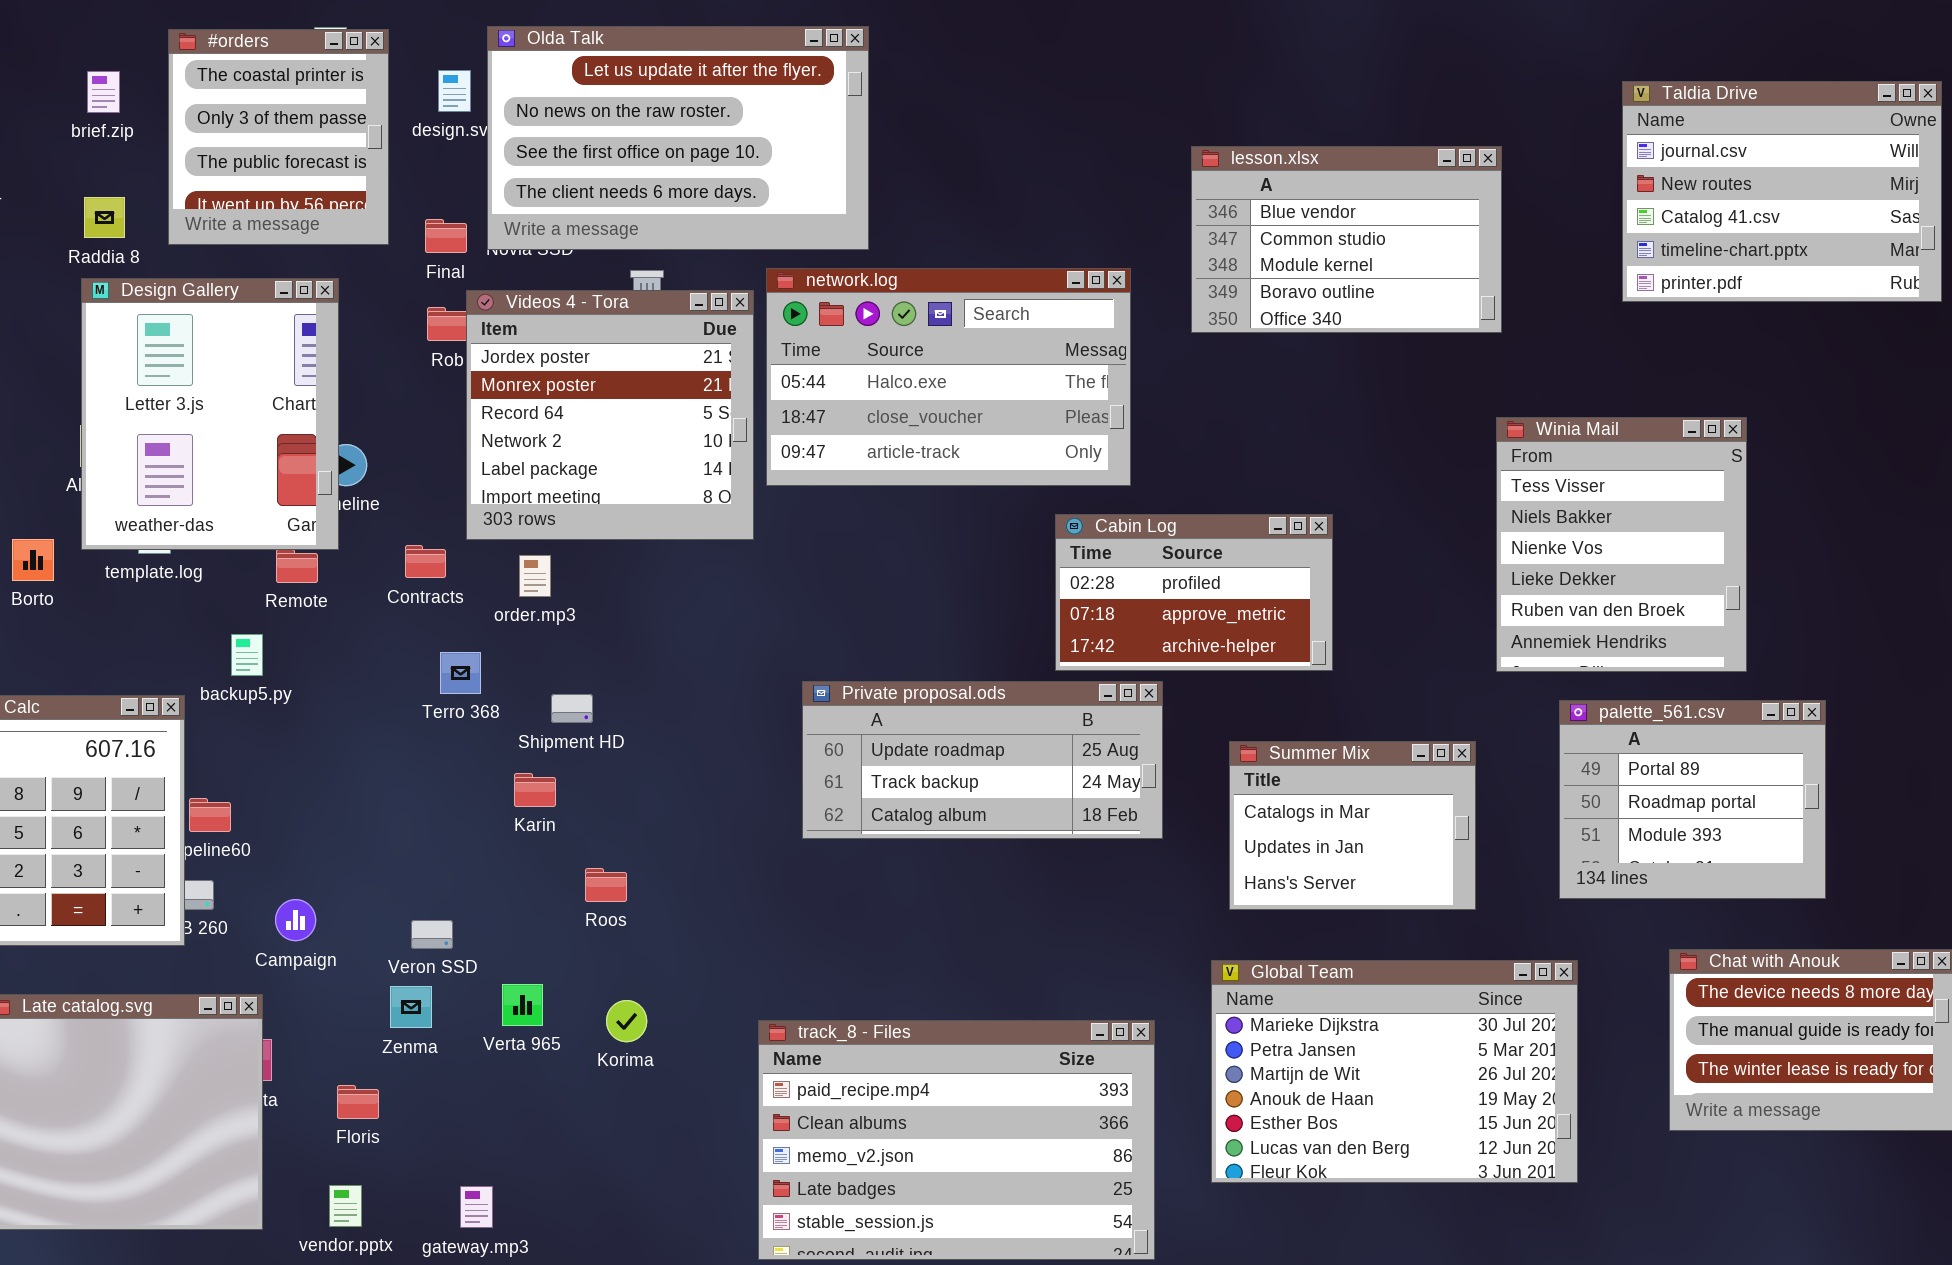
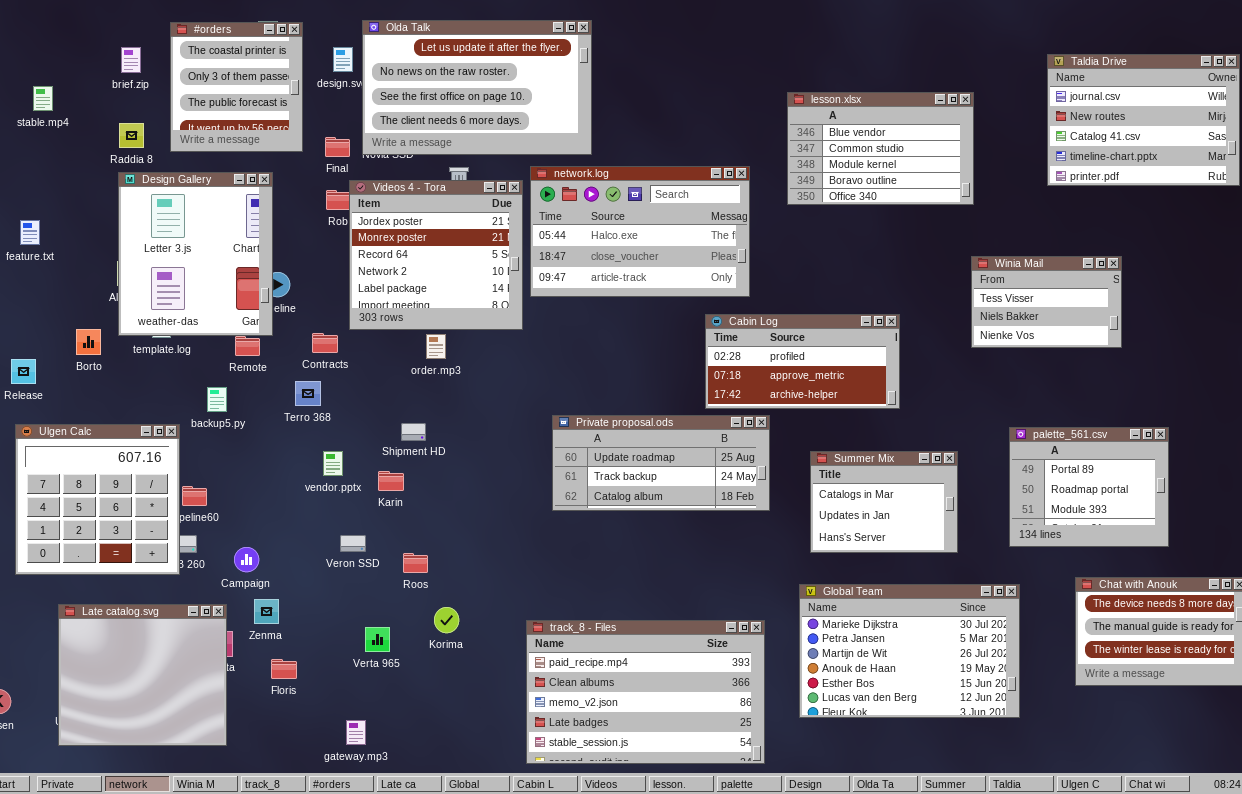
Winia Mail: [1496,417,1747,672] -> [971,256,1122,348], resized
Cabin Log: [1055,514,1333,671] -> [705,314,900,409], resized
order.mp3: [519,555,551,597] -> [426,334,446,359], moved
Terro 368: [440,652,481,694] -> [295,381,321,406], moved
Roos: [585,868,627,902] -> [403,553,428,573], moved
Veron SSD: [411,920,453,949] -> [340,535,366,552], moved
Verta 965: [502,984,543,1026] -> [365,627,390,652], moved
Zenma: [390,986,432,1028] -> [254,599,279,624], moved
vendor.pptx: [329,1185,362,1227] -> [323,451,343,476], moved

